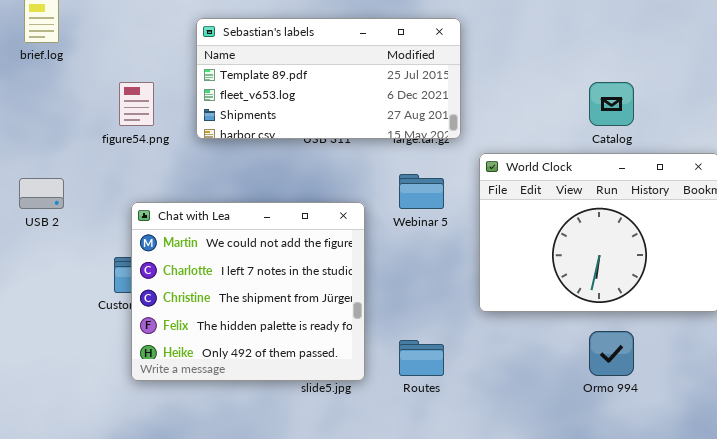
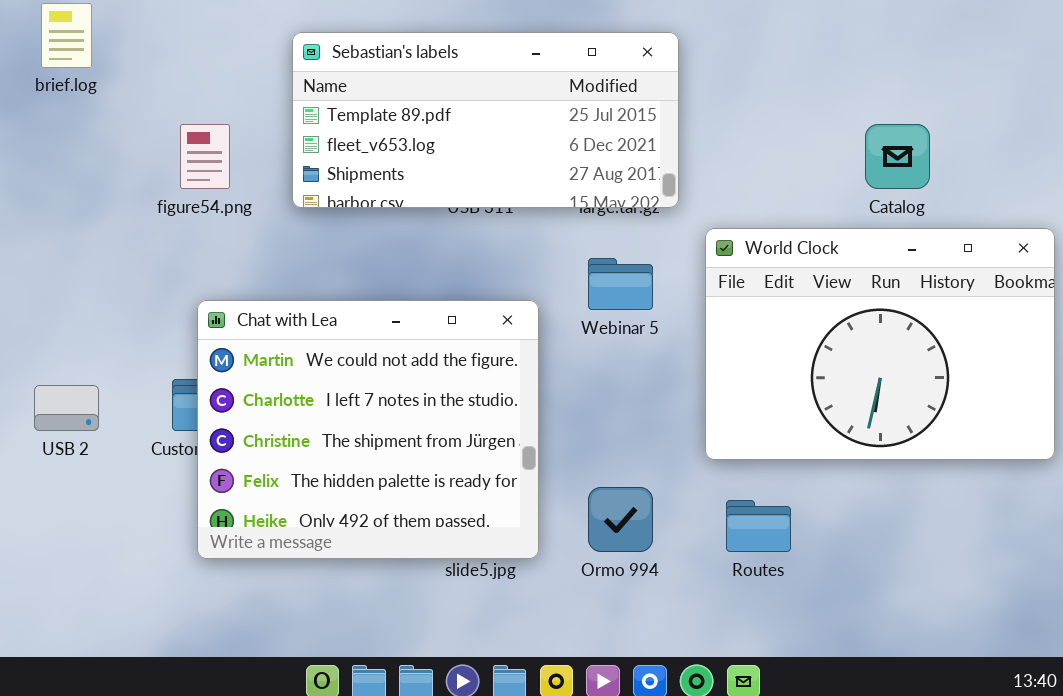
USB 2: [19,178,64,209] -> [34,385,99,431], moved
Ormo 994: [589,331,634,376] -> [588,487,653,552], moved
Routes: [399,340,444,376] -> [726,500,791,552], moved

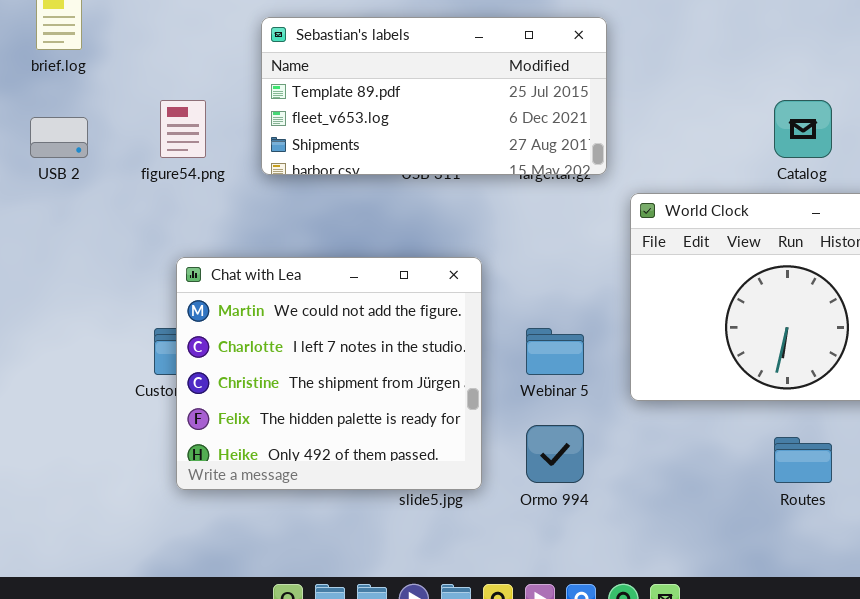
Webinar 5: [588,258,653,310] -> [526,328,584,375], moved
USB 2: [34,385,99,431] -> [30,117,88,158], moved
Routes: [726,500,791,552] -> [774,437,832,483], moved

